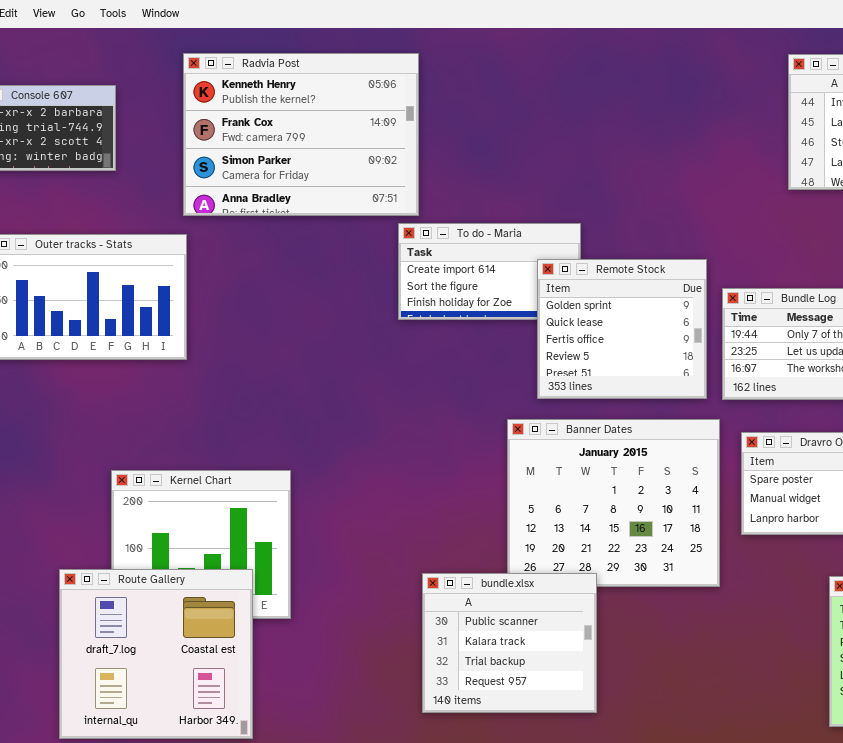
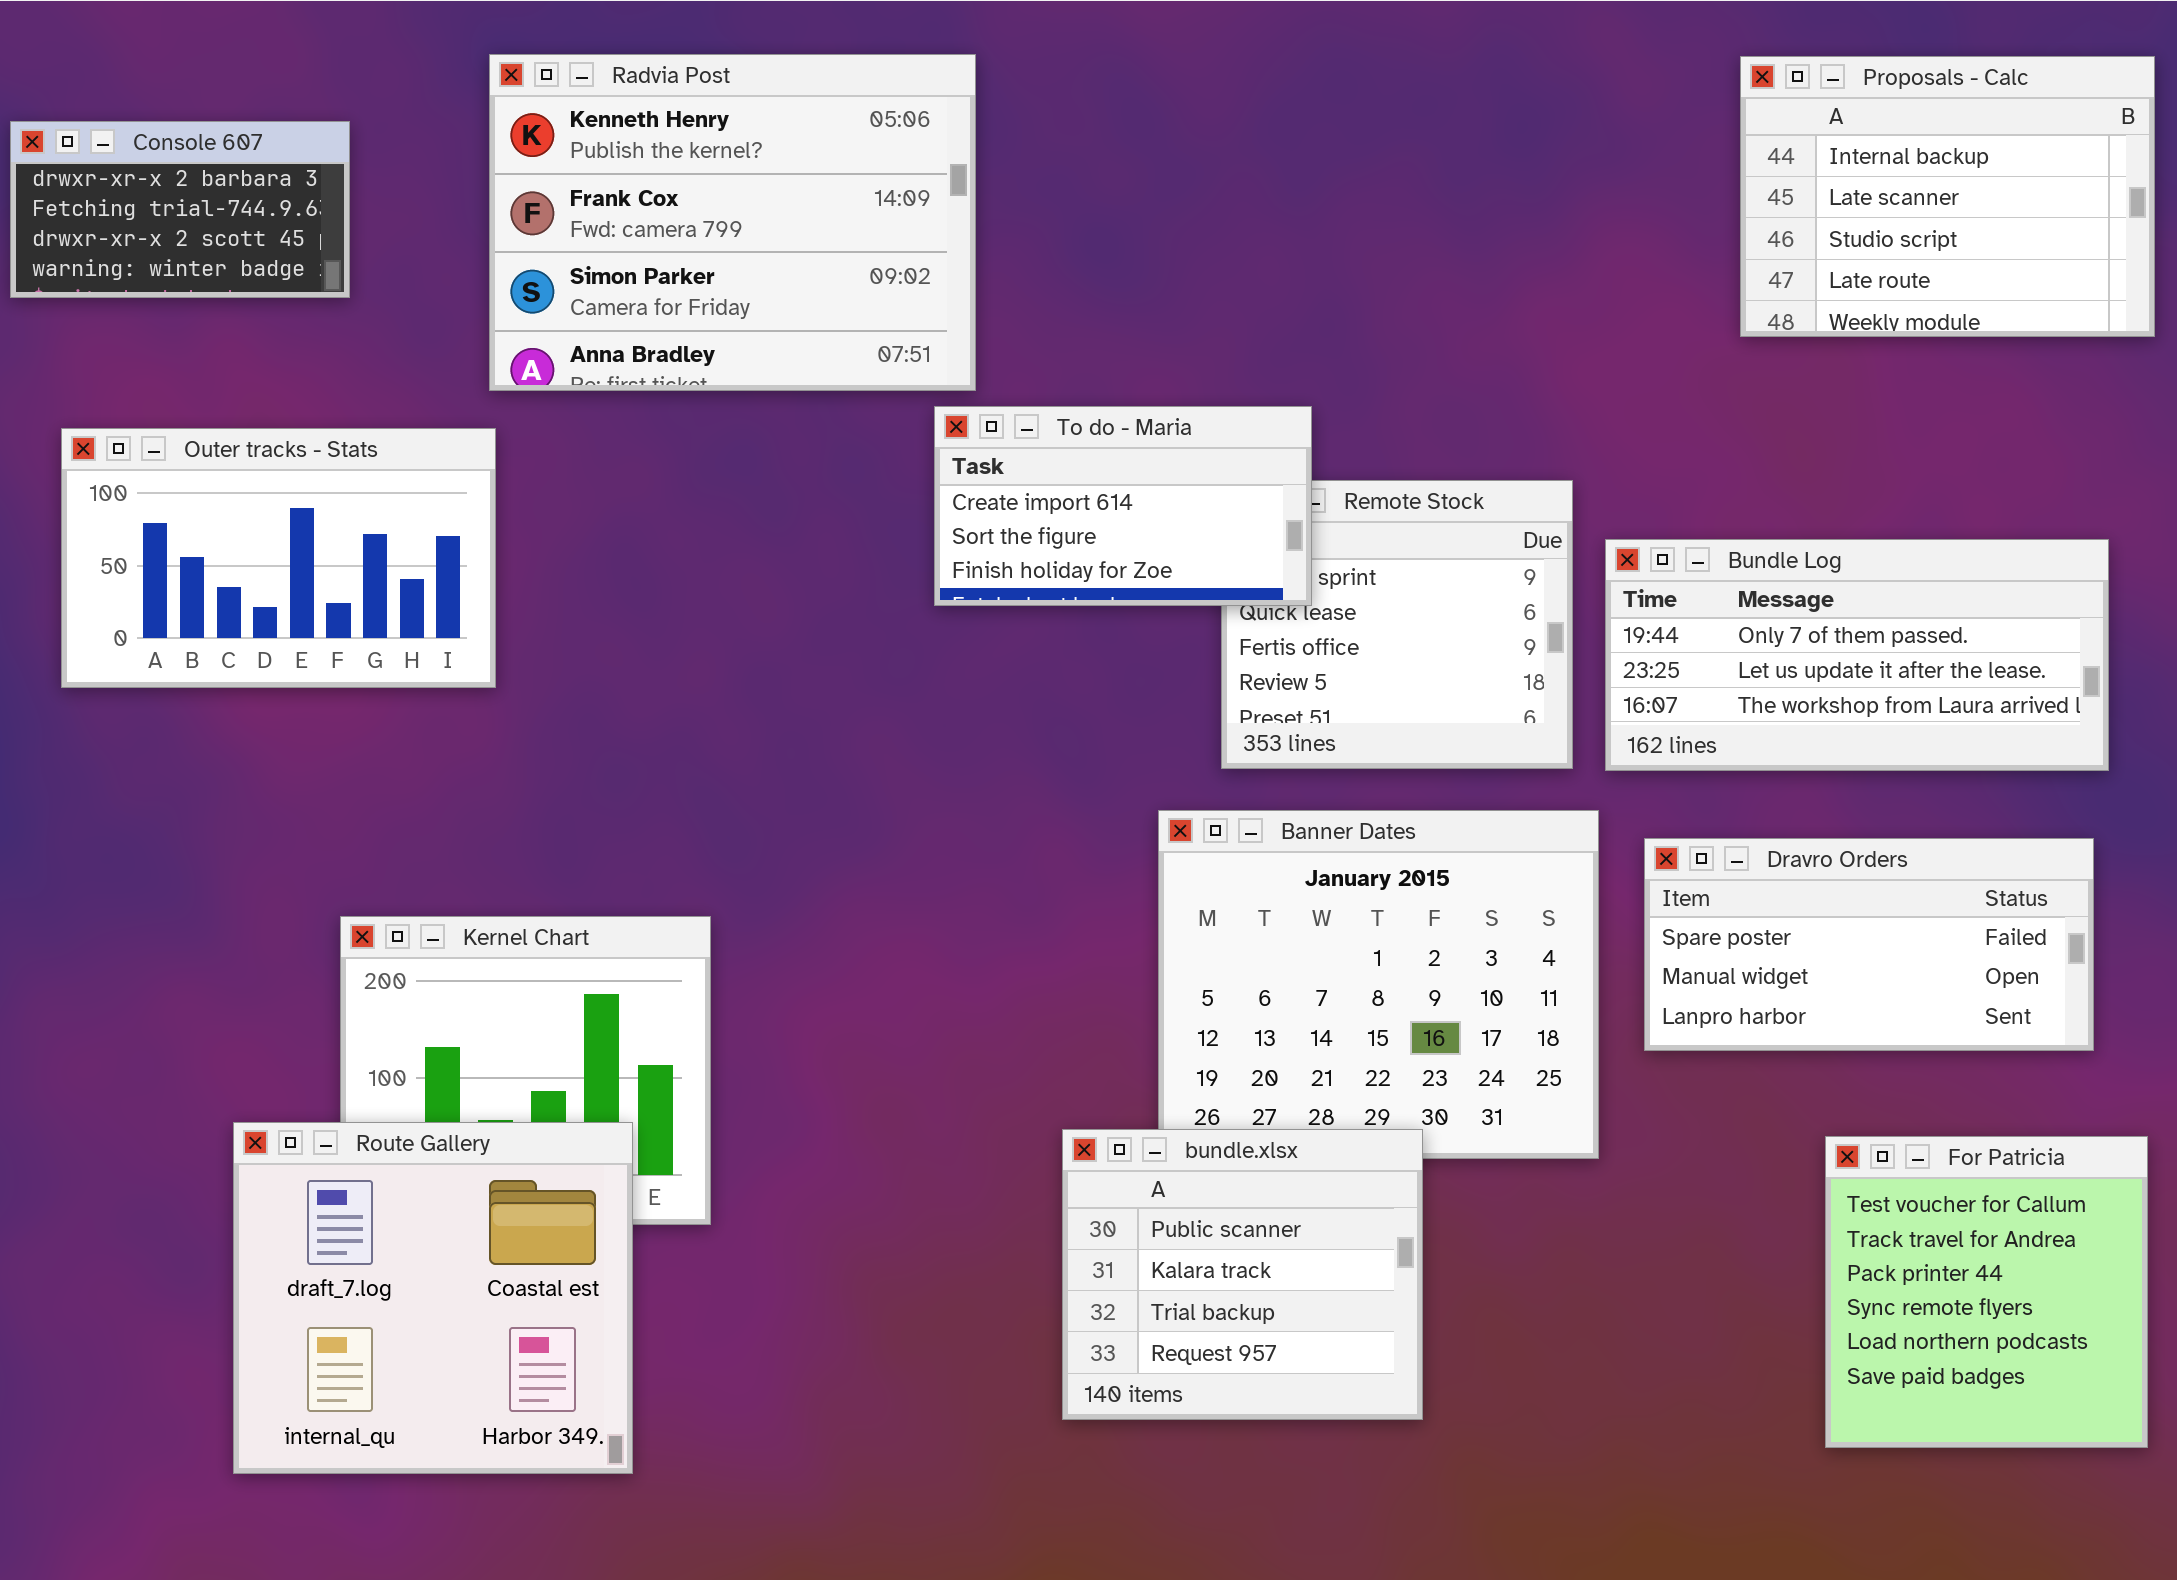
To do - Maria: [398,223,581,320] -> [934,406,1312,606], raised
bundle.xlsx: [422,573,597,713] -> [1062,1129,1423,1420], moved

